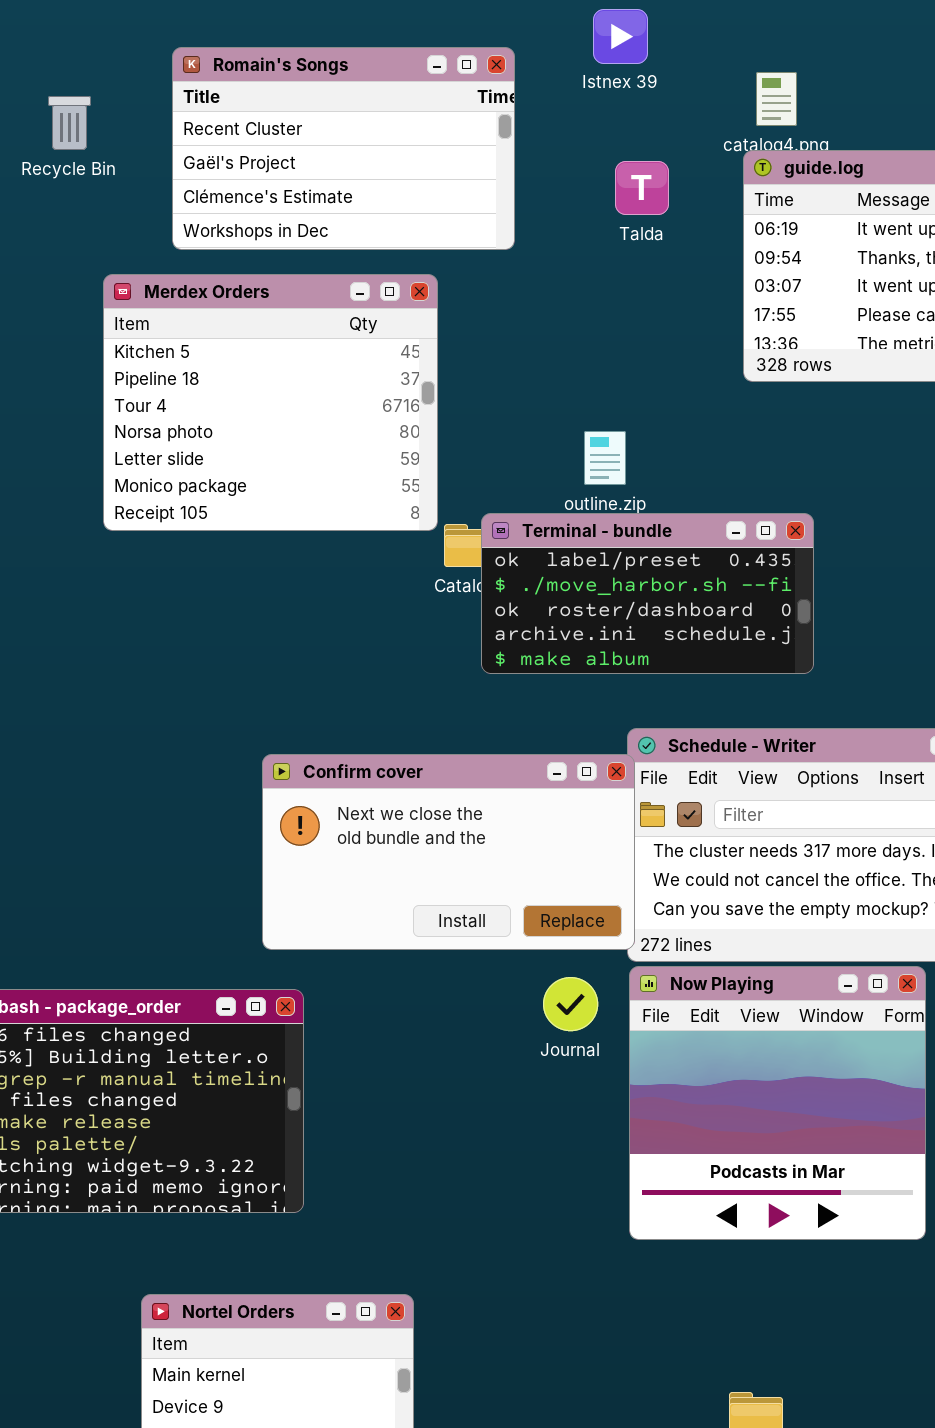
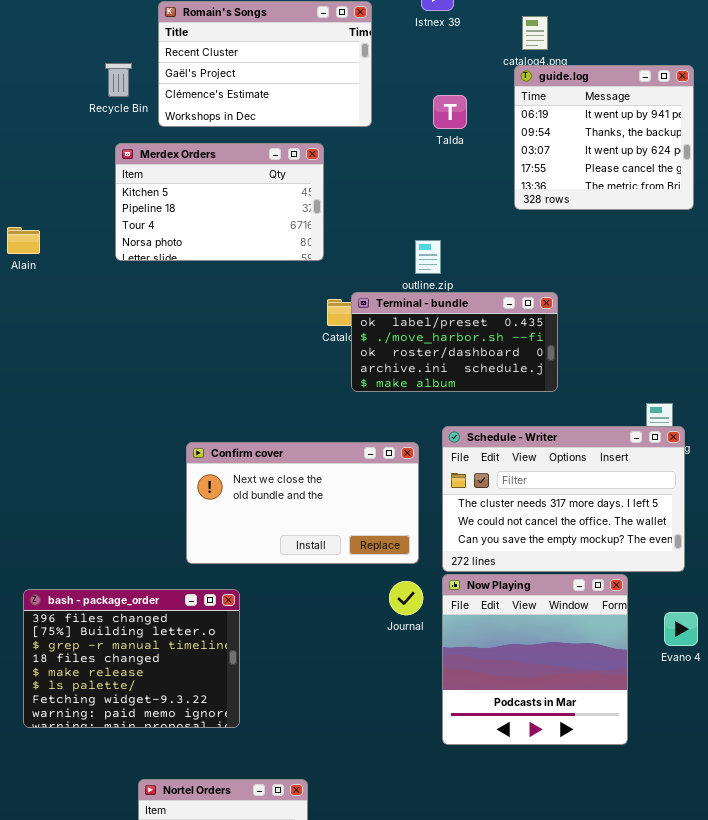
Recycle Bin: [48,96,91,150] -> [105,63,132,97], moved
Talda: [615,161,669,215] -> [433,95,467,129], moved
Merdex Orders: [103,274,438,531] -> [115,143,324,261], resized
Confirm cover: [262,754,635,950] -> [186,442,419,564], moved

